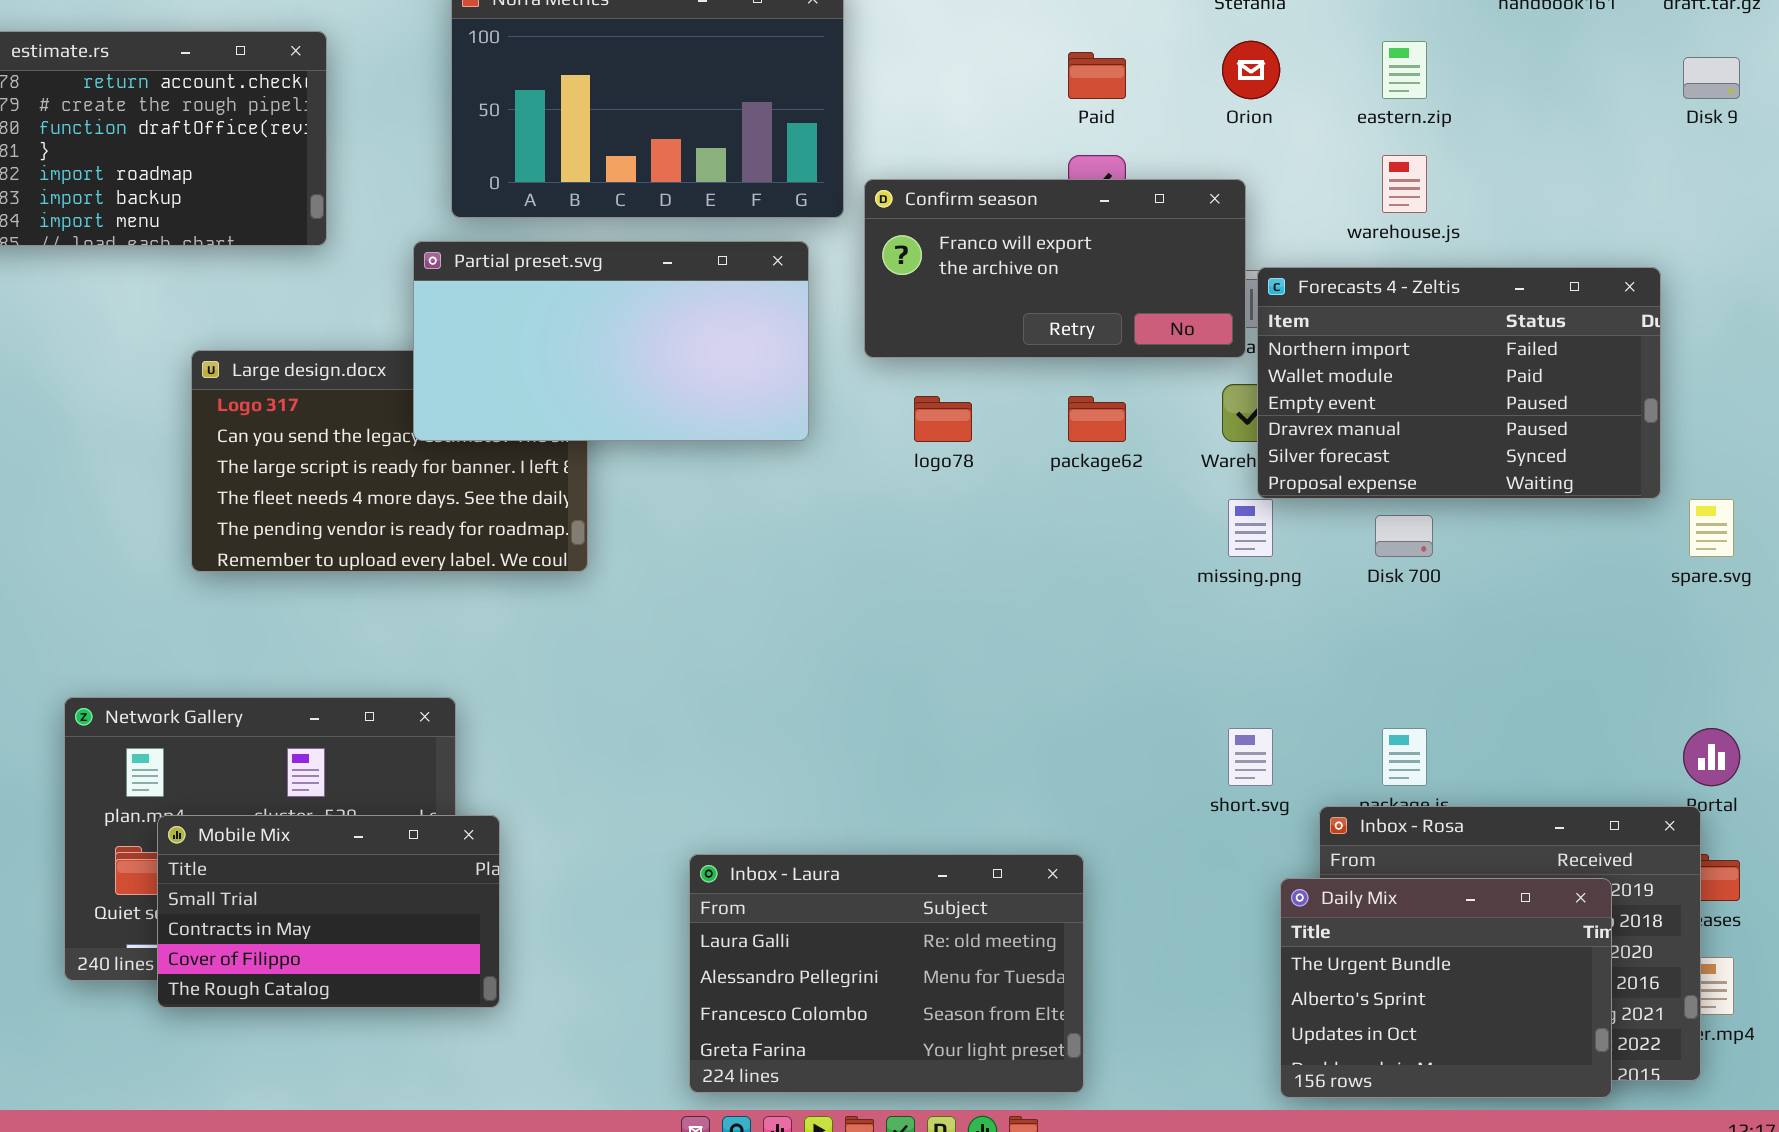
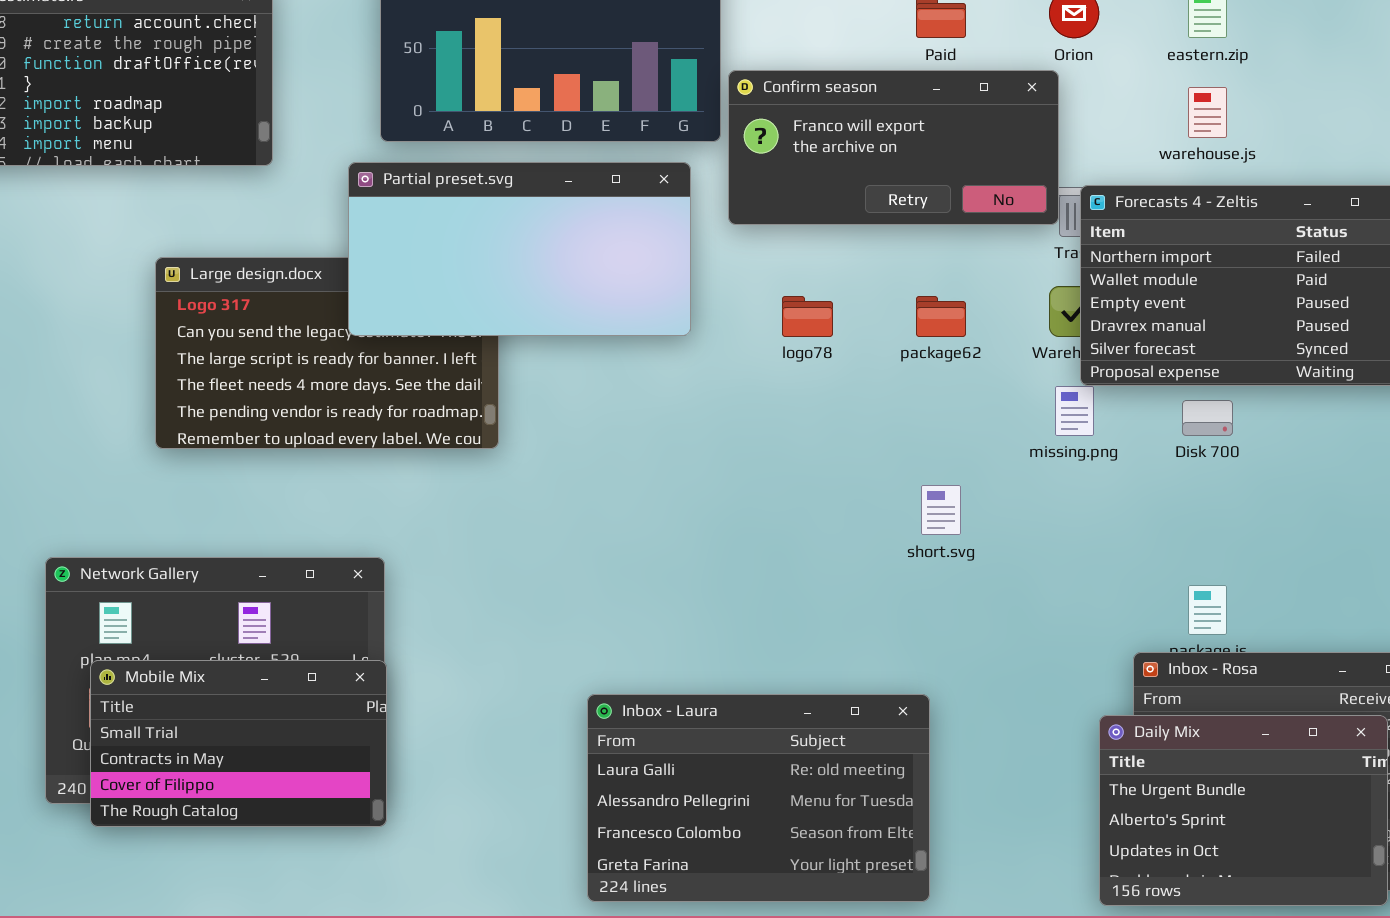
Confirm season: [864,179,1246,358] -> [728,70,1059,225], moved
short.svg: [1228,728,1273,786] -> [921,485,961,535], moved
Mobile Mix: [157,815,500,1008] -> [90,660,387,827], moved

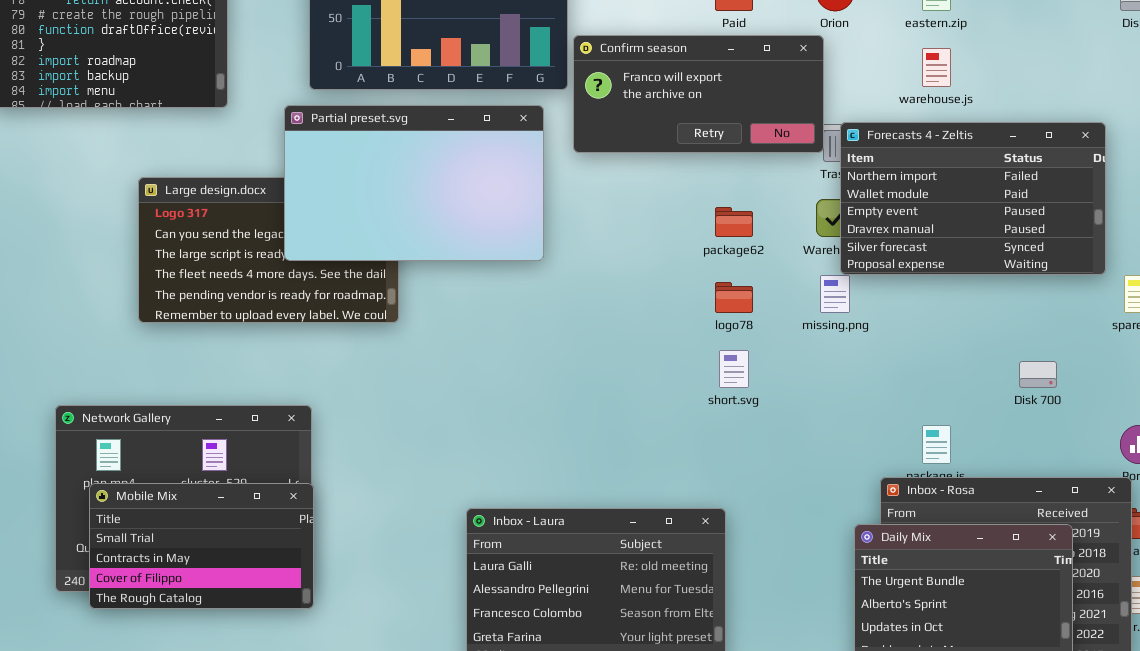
Partial preset.svg: [348,162,691,336] -> [284,105,544,261], resized
logo78: [782,296,833,337] -> [715,282,753,313], moved
Disk 700: [1182,400,1233,436] -> [1019,361,1057,388], moved

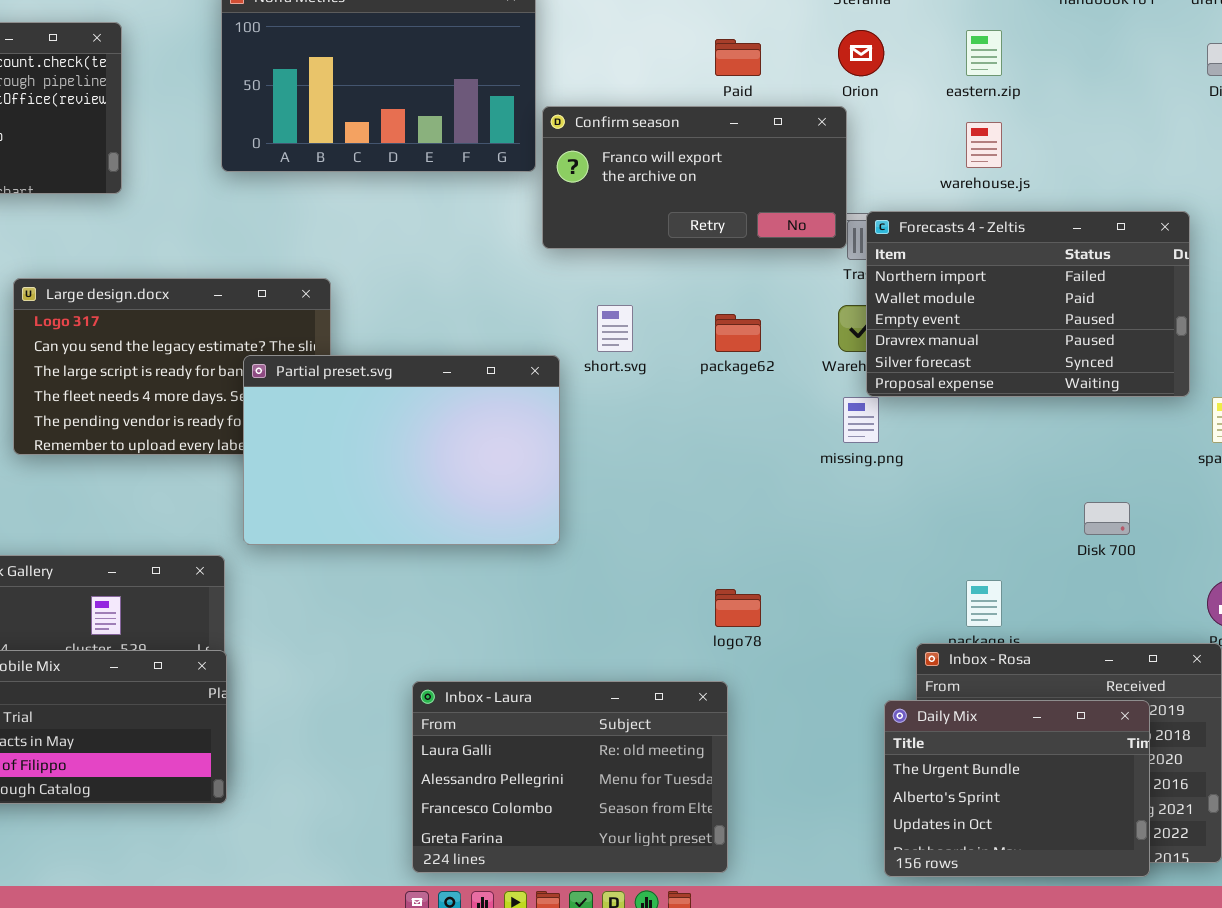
Partial preset.svg: [284,105,544,261] -> [243,355,560,545], moved
logo78: [715,282,753,313] -> [715,589,761,627], moved
short.svg: [719,350,749,388] -> [597,305,633,352], moved

